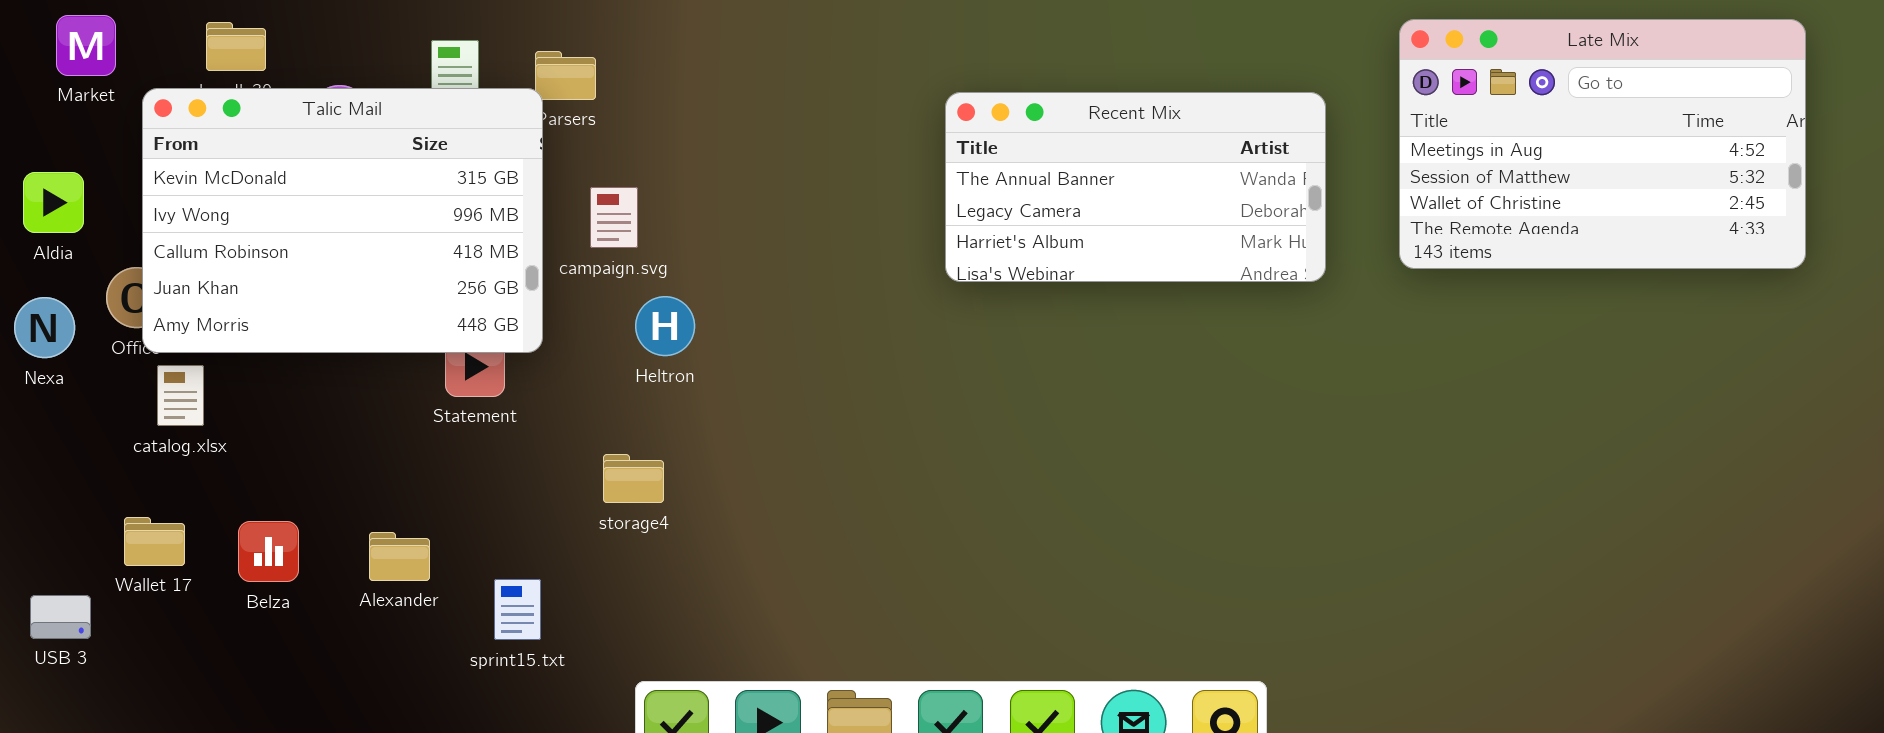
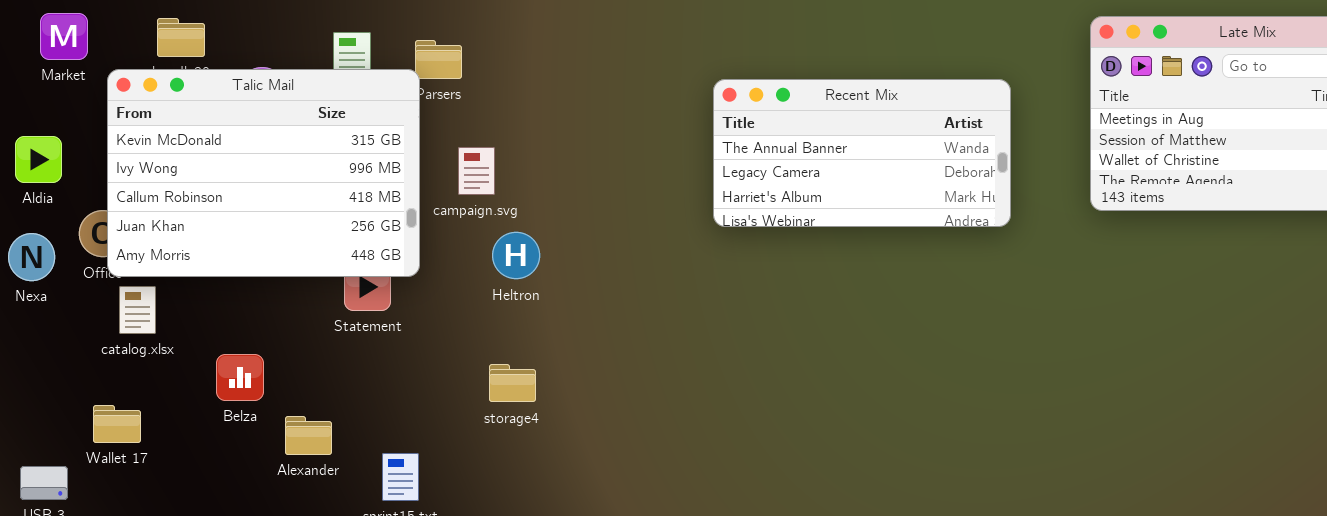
Recent Mix: [945,92,1326,282] -> [713,79,1011,227], moved
storage4: [603,454,664,503] -> [489,364,536,402], moved
Belza: [238,521,299,582] -> [216,354,264,401], moved

